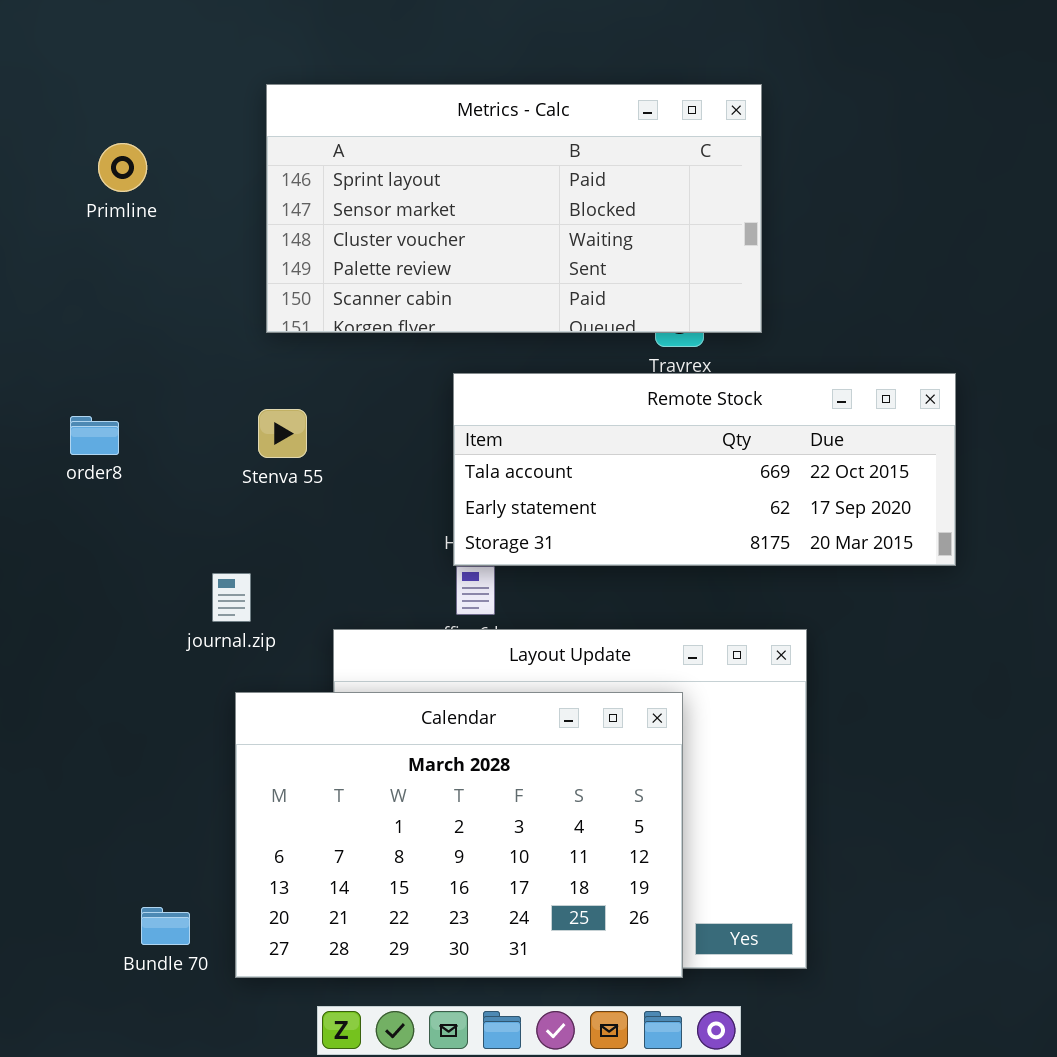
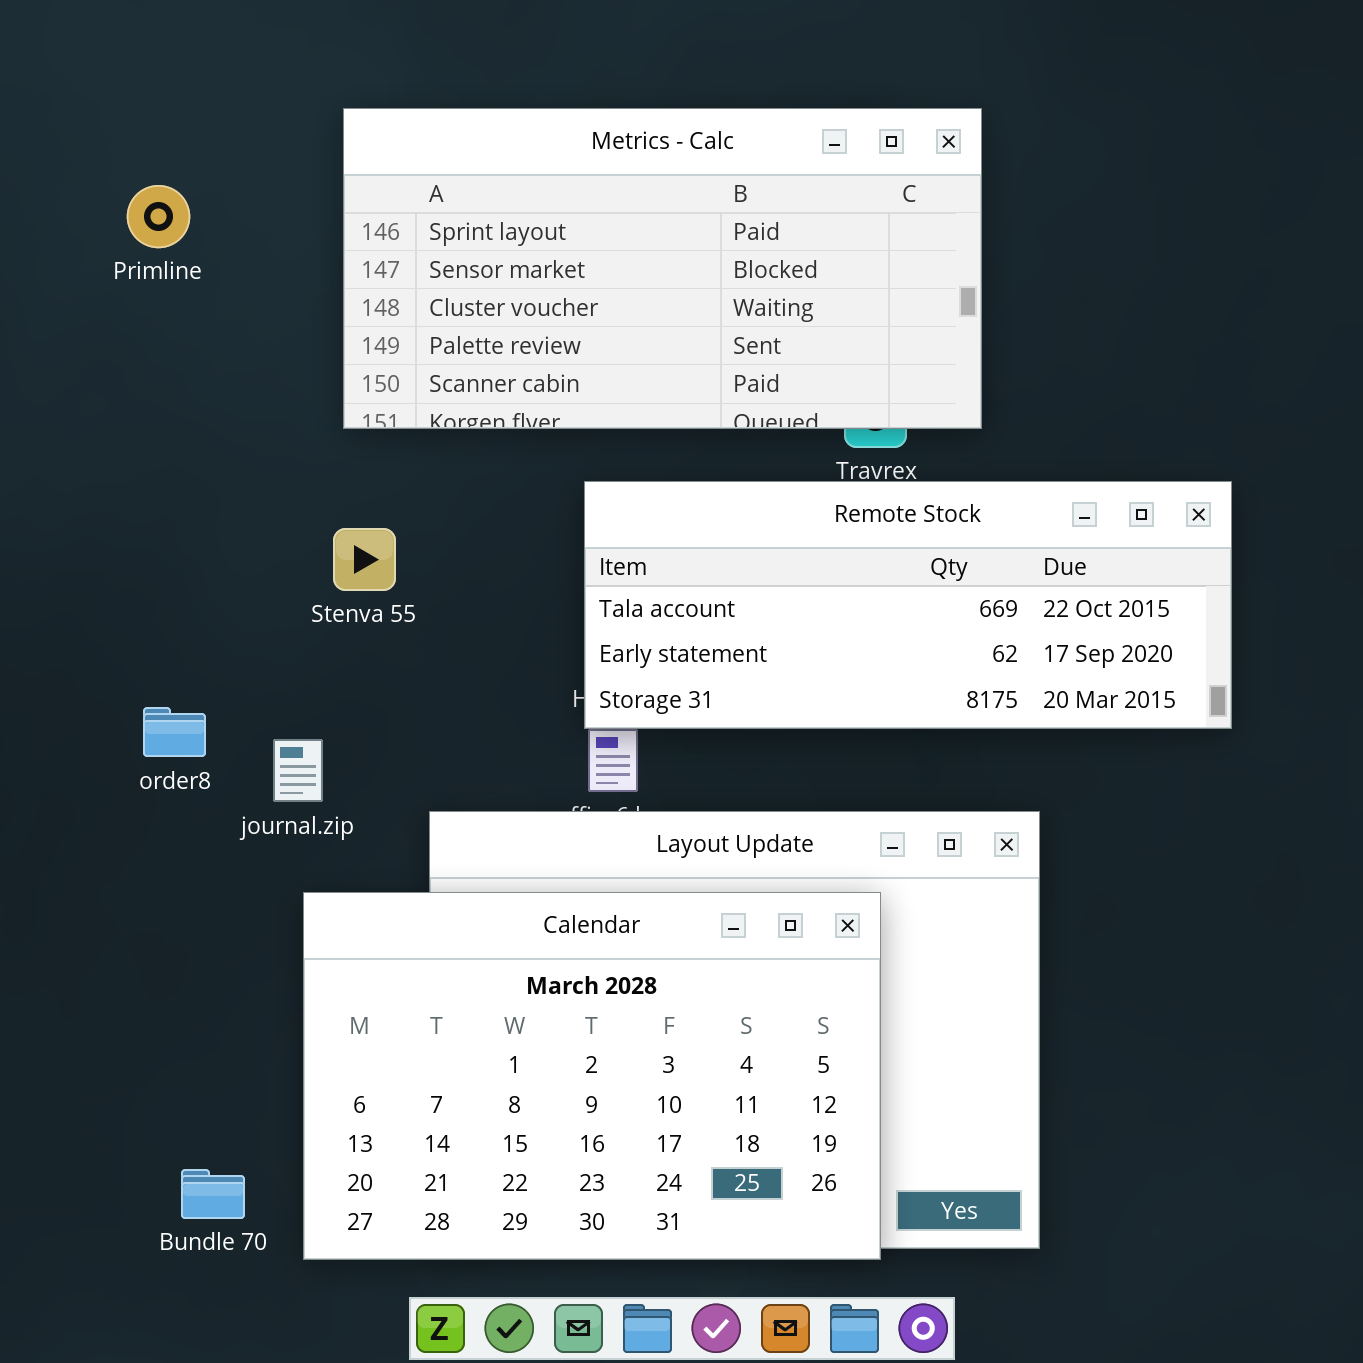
order8: [70,416,119,455] -> [143,707,206,757], moved

